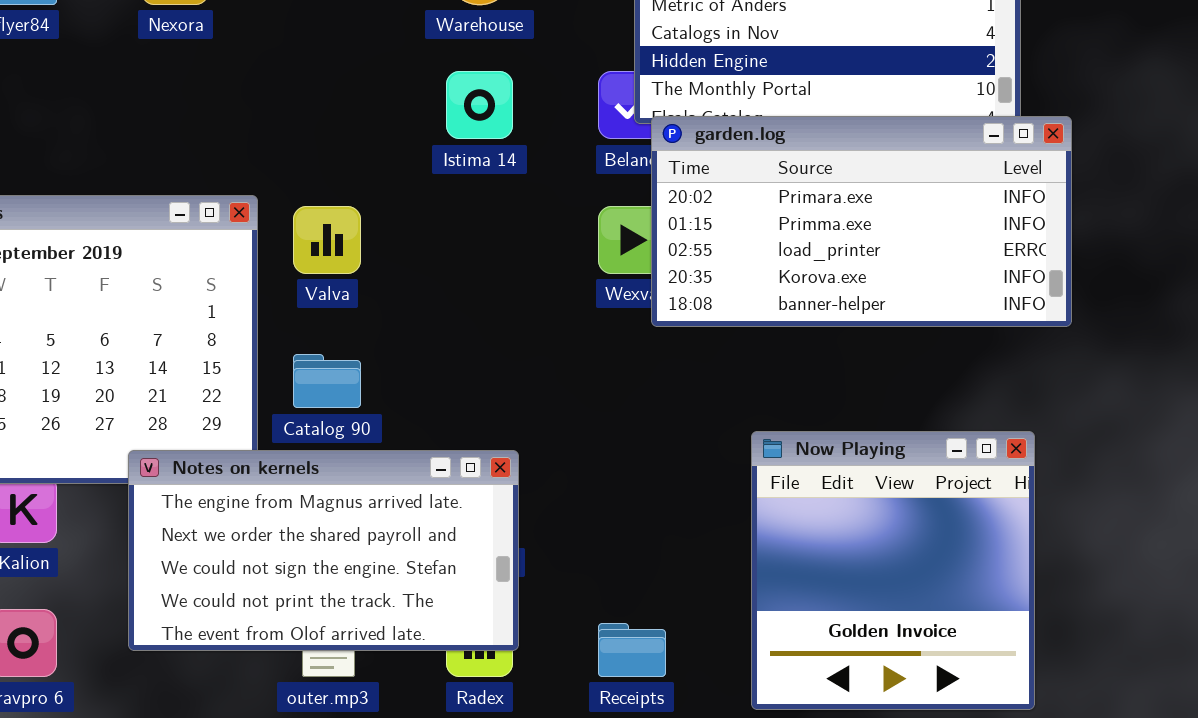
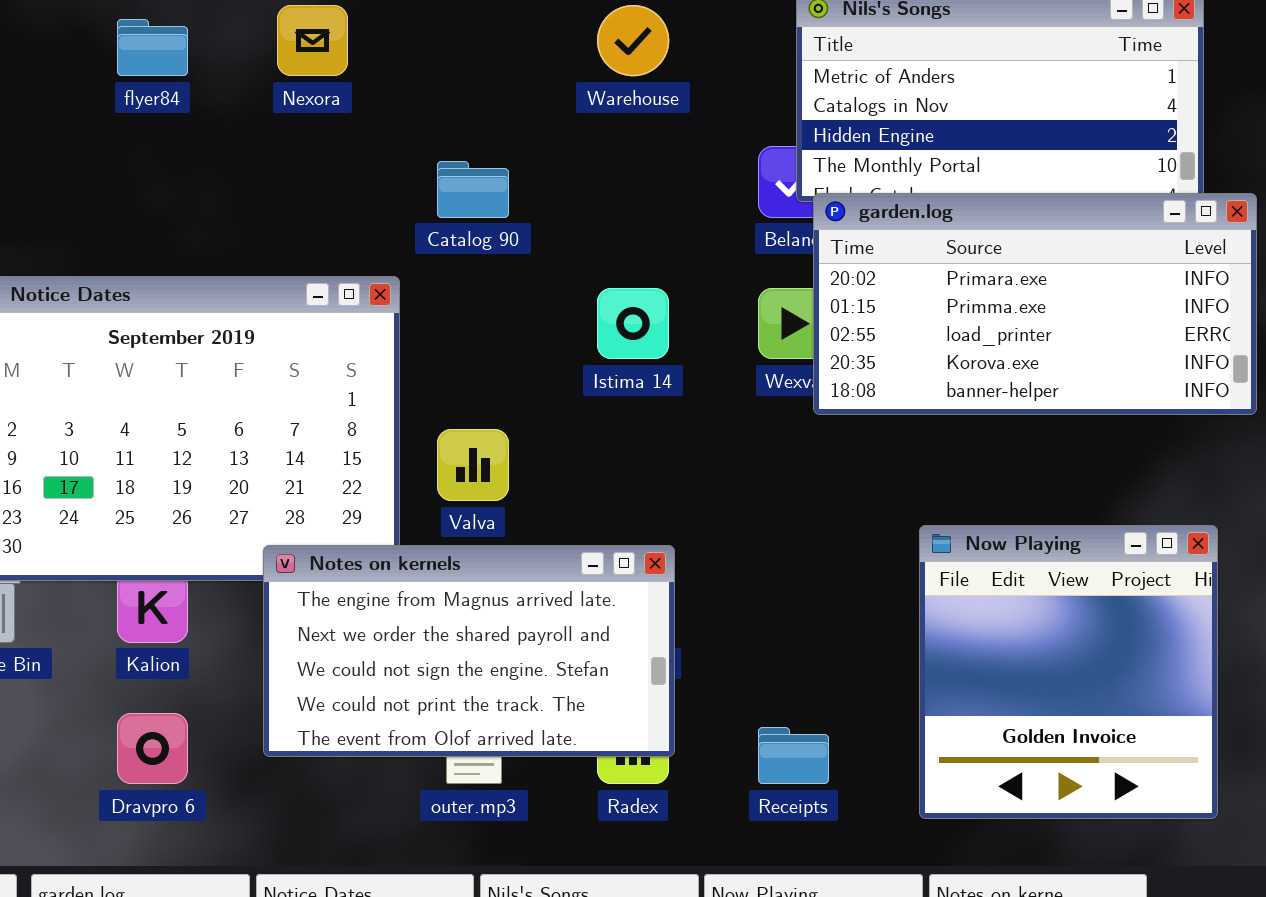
Istima 14: [446,71,513,139] -> [597,288,669,359], moved
Valva: [293,206,361,274] -> [437,429,509,501], moved
Catalog 90: [293,354,361,408] -> [437,161,509,218], moved

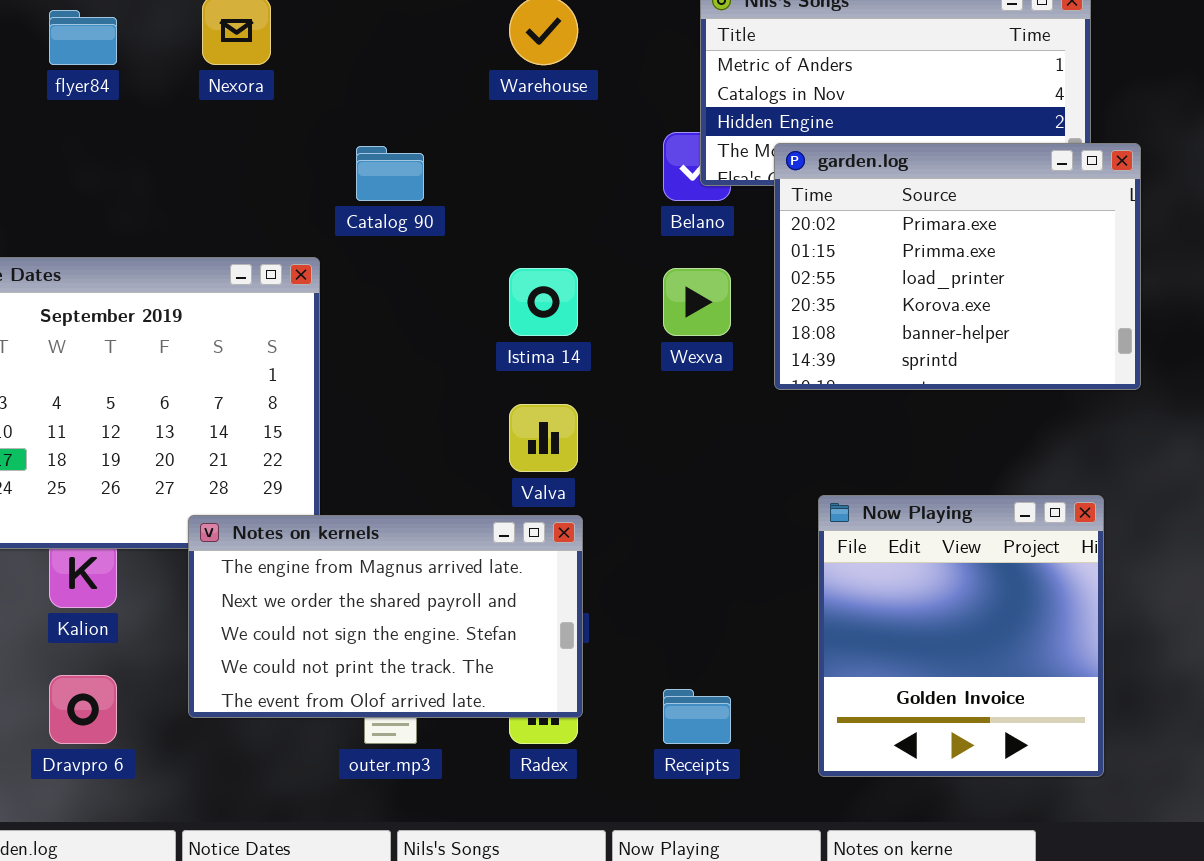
garden.log: [813,193,1257,415] -> [774,143,1141,390], resized
Valva: [437,429,509,501] -> [509,404,578,472], moved

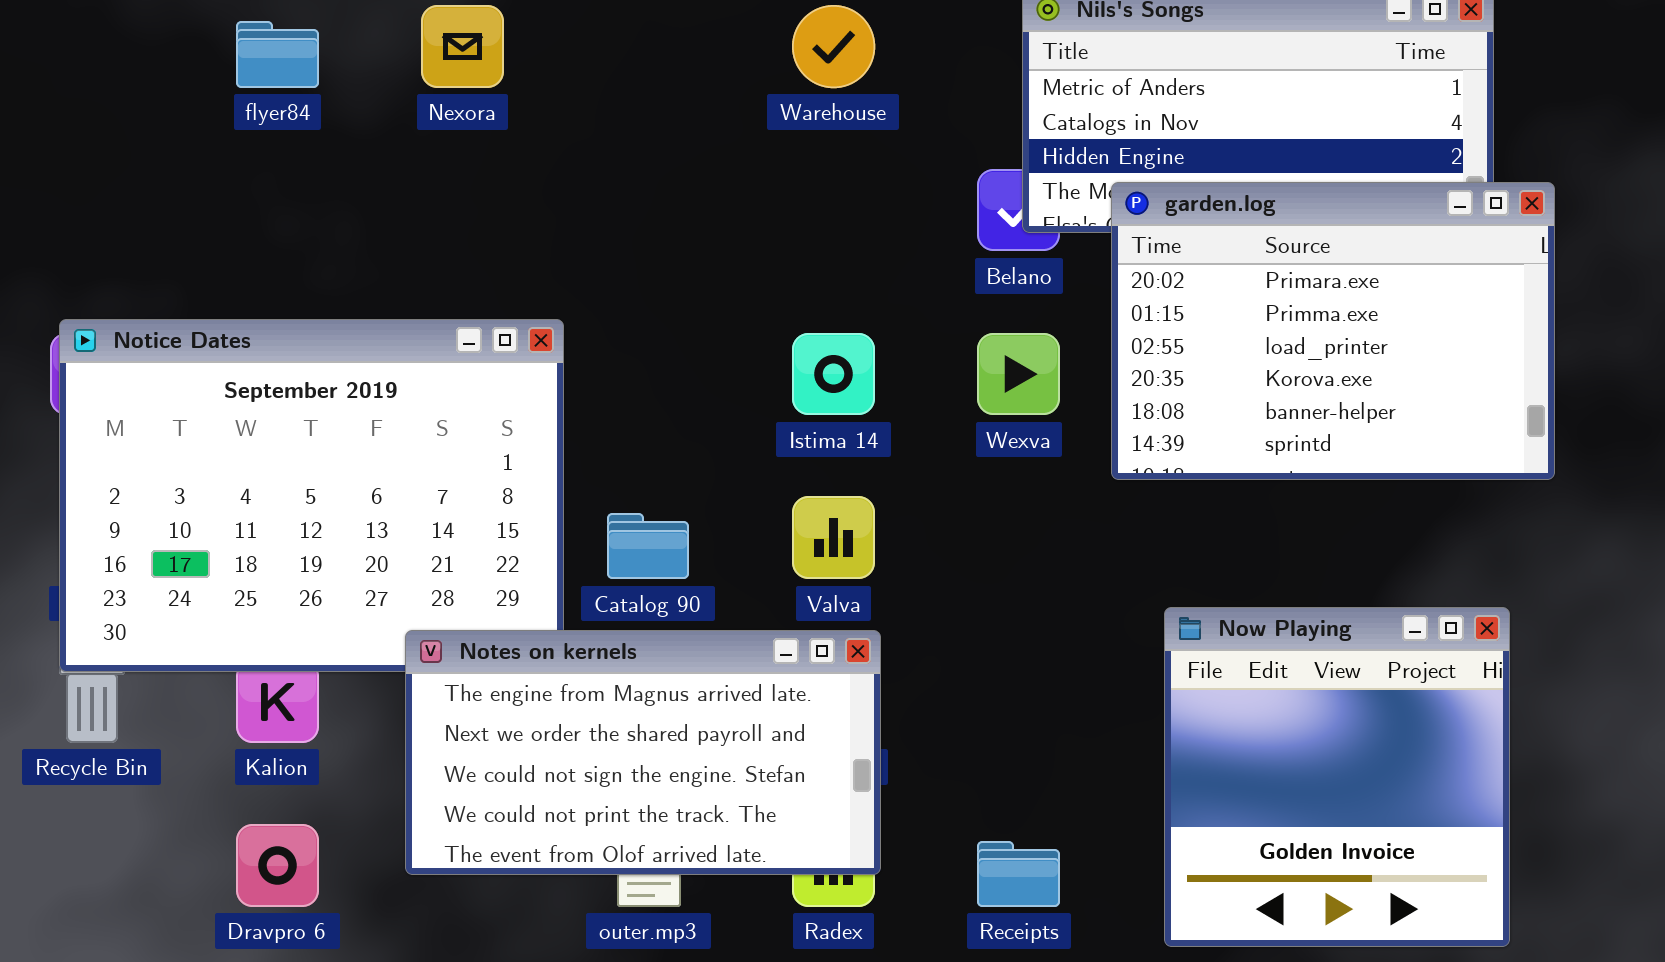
Catalog 90: [356,146,424,201] -> [607,513,689,579], moved

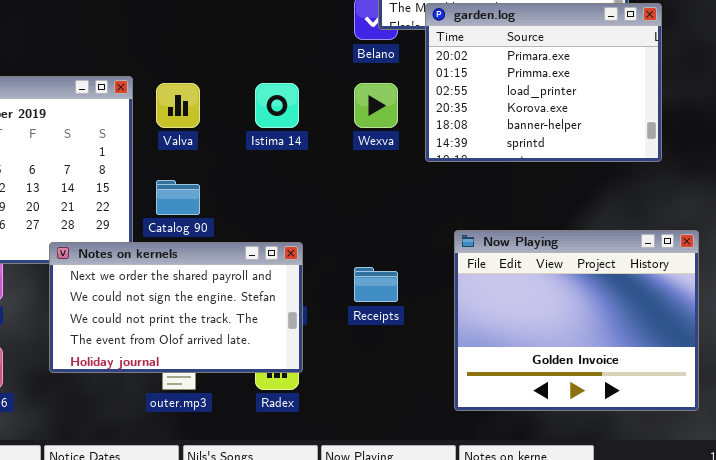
Valva: [792,496,875,579] -> [156,83,200,128], moved
Now Playing: [1164,607,1510,947] -> [454,230,699,411], resized
Notes on kernels: [405,630,881,875] -> [49,242,303,373], scrolled down 1 row
Receipts: [977,841,1060,907] -> [354,267,398,302], moved

